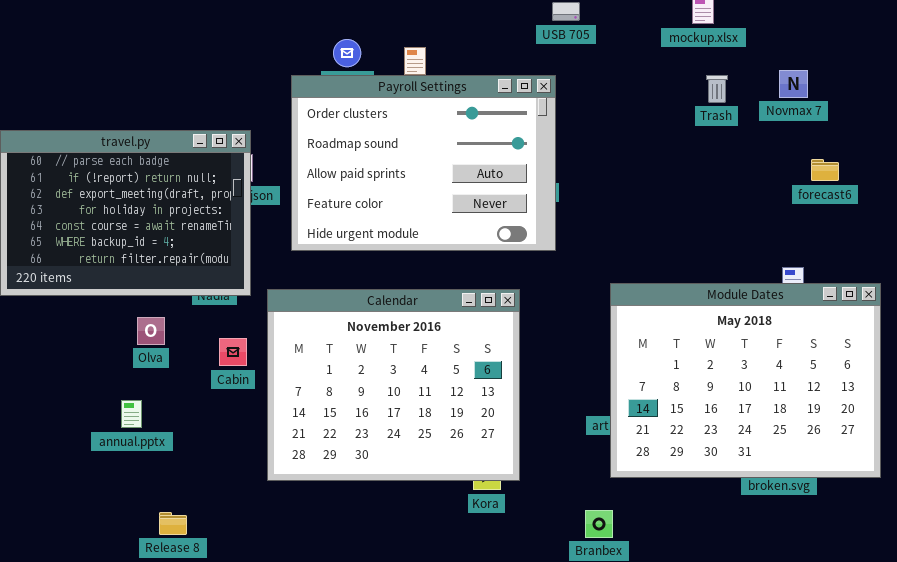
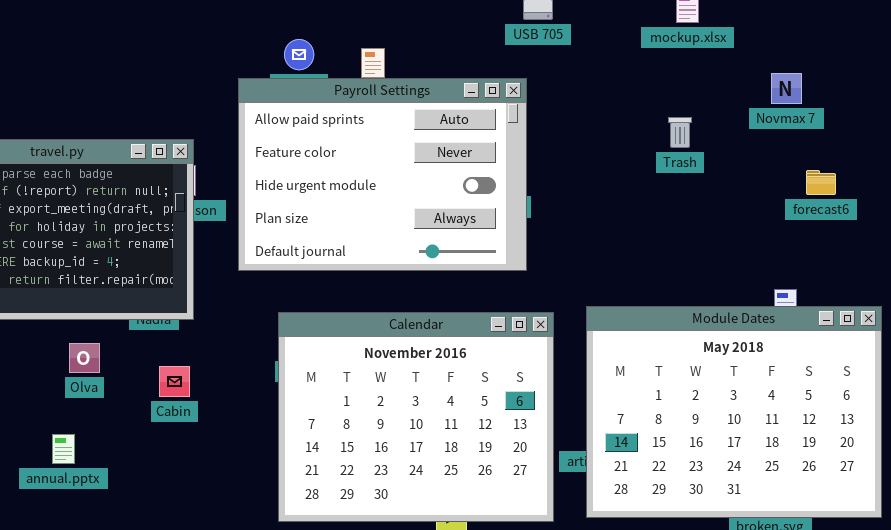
Payroll Settings: [291,75,556,251] -> [238,78,527,271], scrolled down 2 rows
Trash: [706,75,728,103] -> [668,117,692,148], moved
Calendar: [267,289,520,481] -> [278,312,554,522], moved

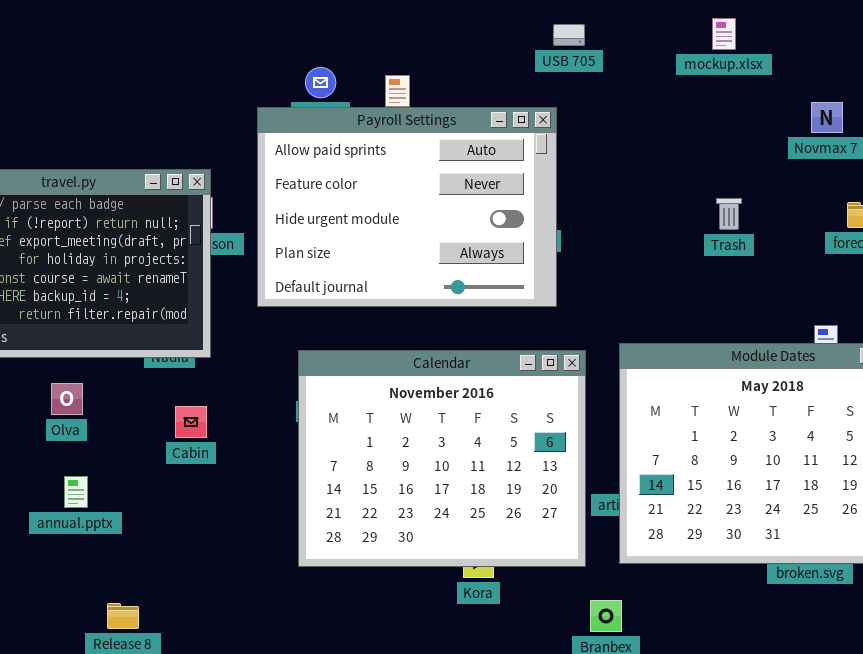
Trash: [668,117,692,148] -> [716,198,742,230], moved
Olva: [69,343,100,373] -> [51,383,83,415], moved

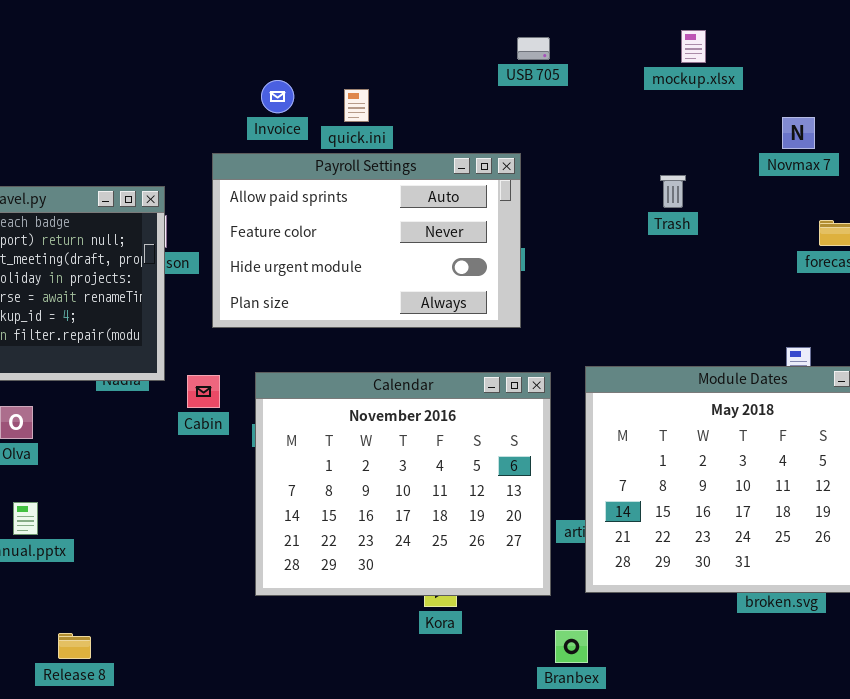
Payroll Settings: [257,107,557,307] -> [212,153,521,328], resized
Trash: [716,198,742,230] -> [660,175,686,208], moved
Cabin: [175,406,207,438] -> [187,375,220,408], moved

